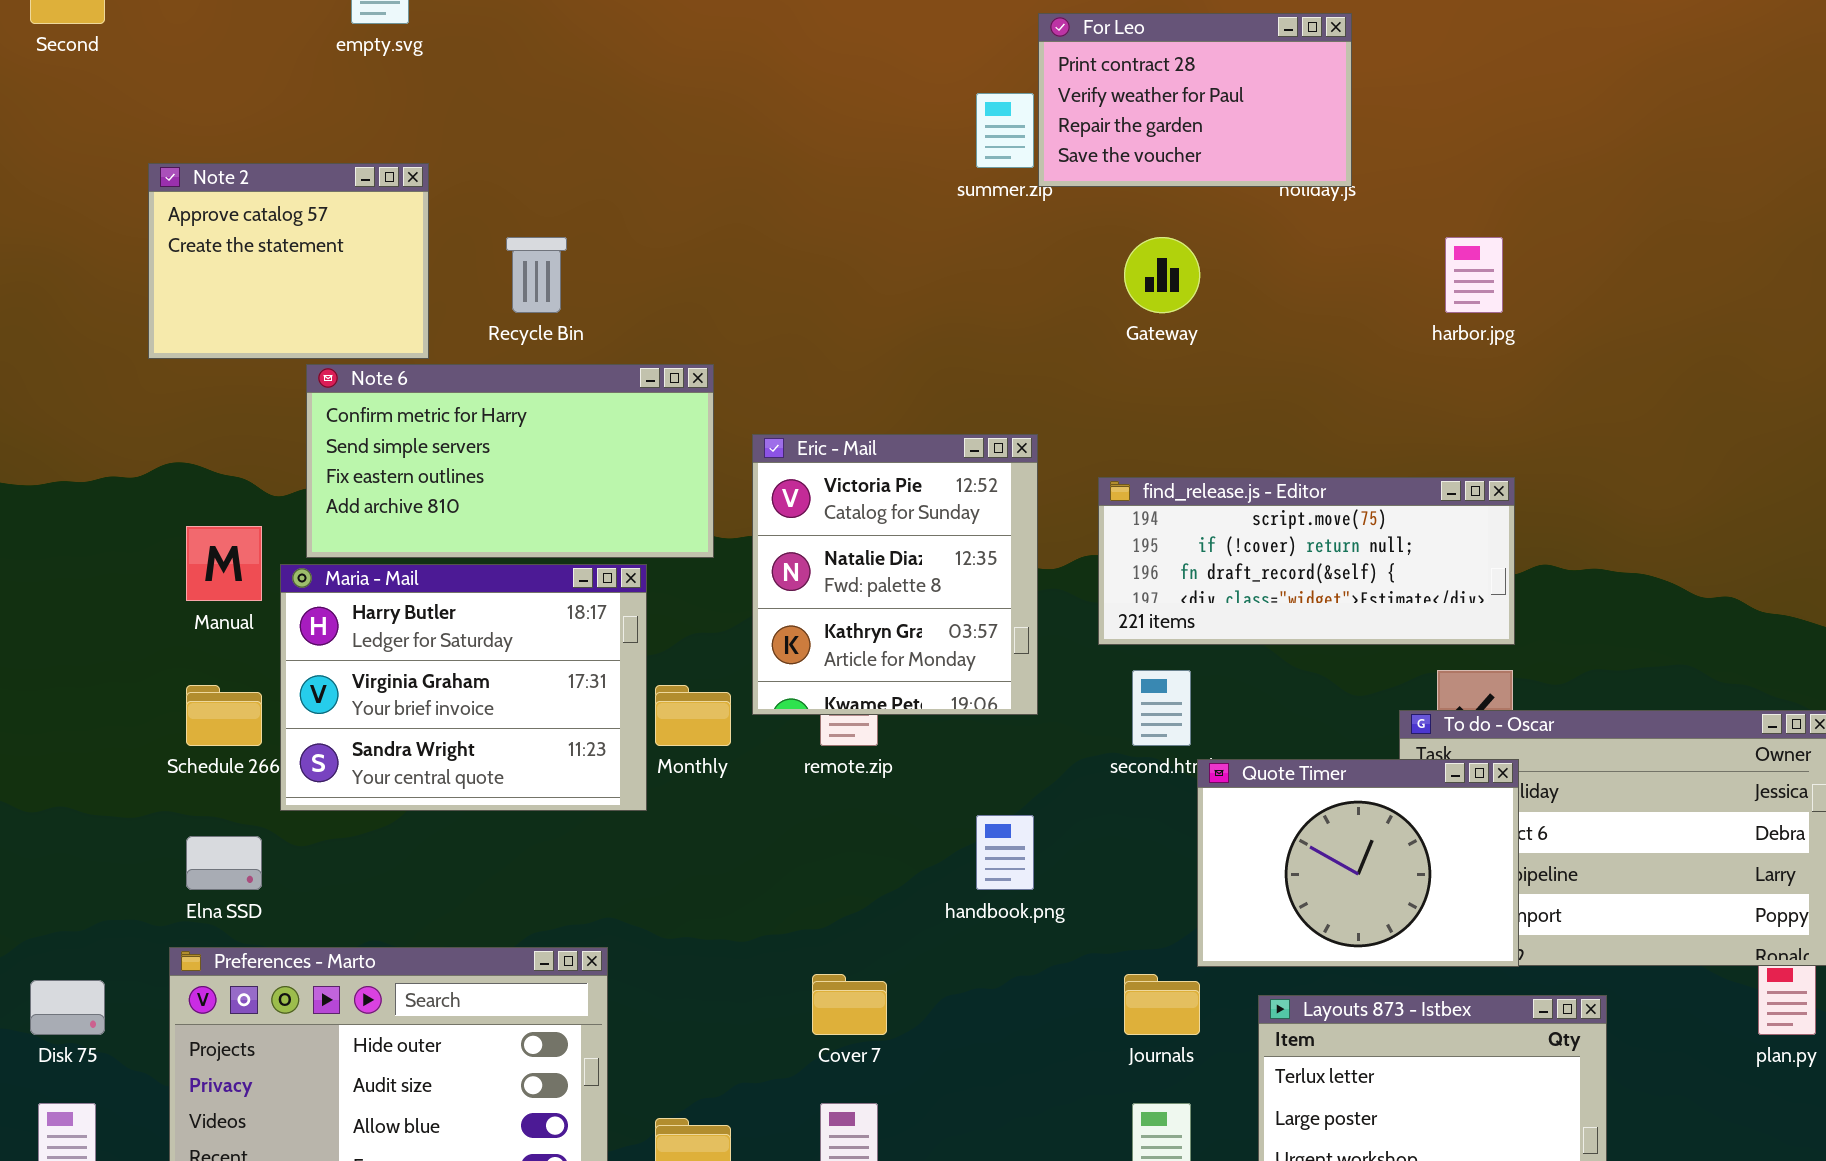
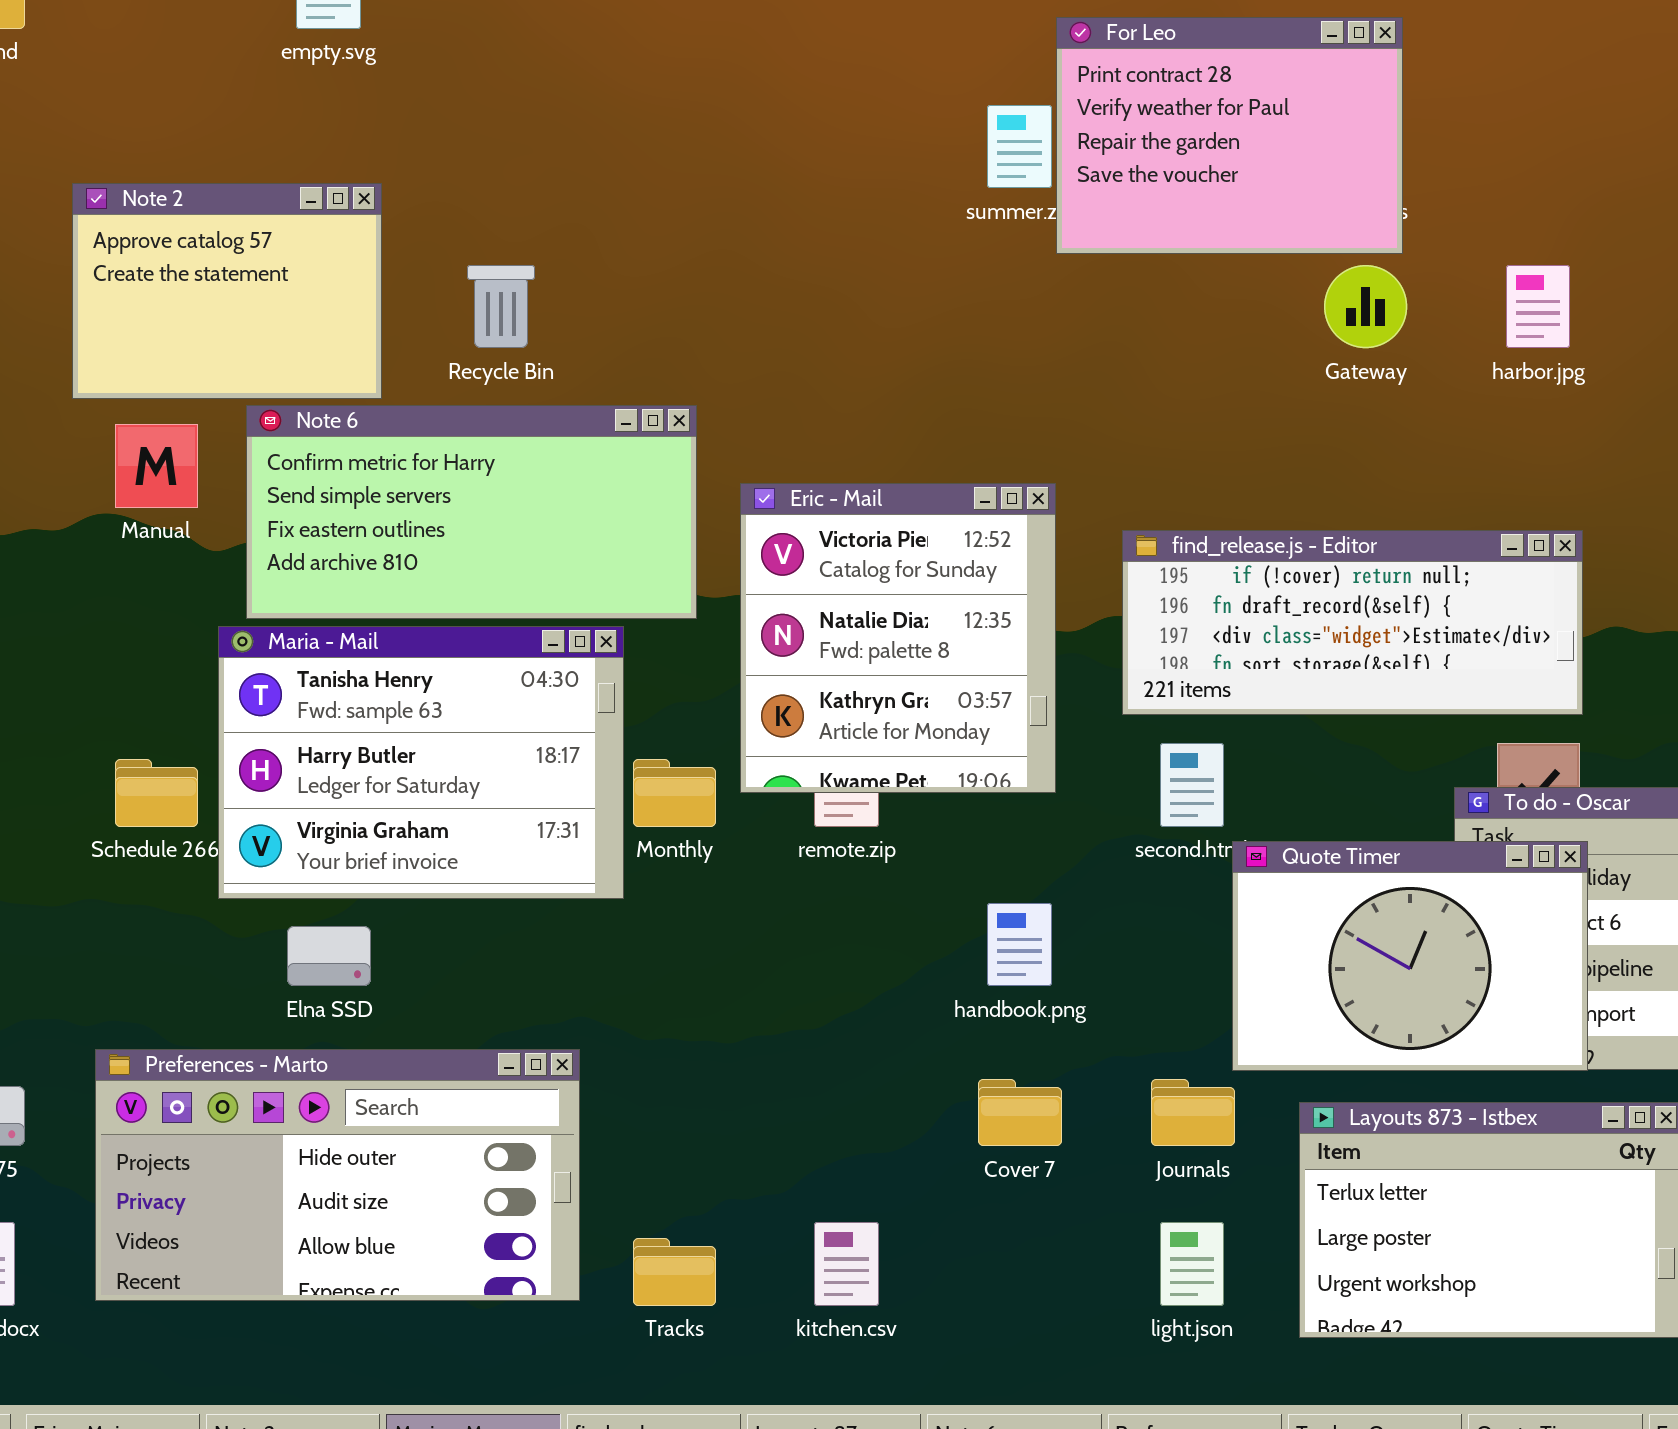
For Leo: [1038,13,1352,187] -> [1056,17,1403,254], resized
Gateway: [1124,237,1200,313] -> [1324,265,1407,348], moved
find_release.js - Editor: [1098,477,1515,645] -> [1122,530,1583,715], scrolled down 1 row
Manual: [186,526,262,601] -> [115,424,198,508], moved
Maria - Mail: [280,564,647,811] -> [218,626,624,899], scrolled up 1 row
Elna SSD: [186,836,262,890] -> [287,926,371,986], moved
Cover 7: [812,974,887,1035] -> [978,1079,1062,1146], moved

